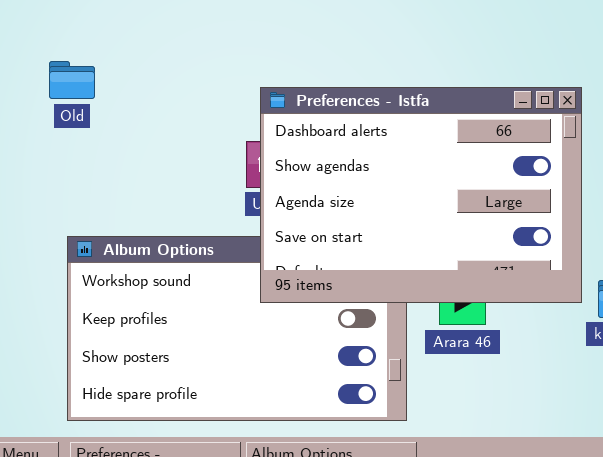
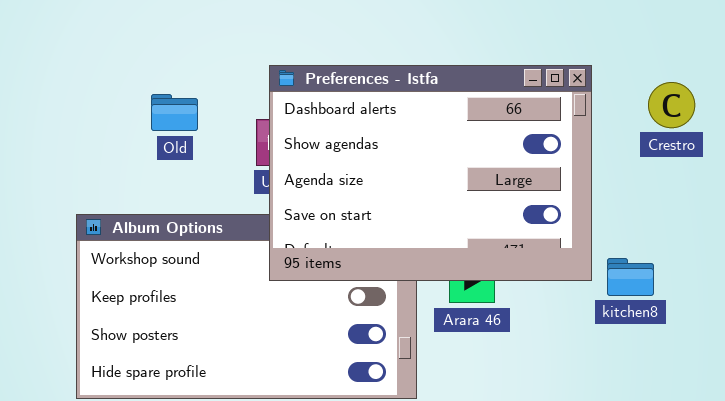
Old: [49,61,95,99] -> [151,94,198,131], moved

